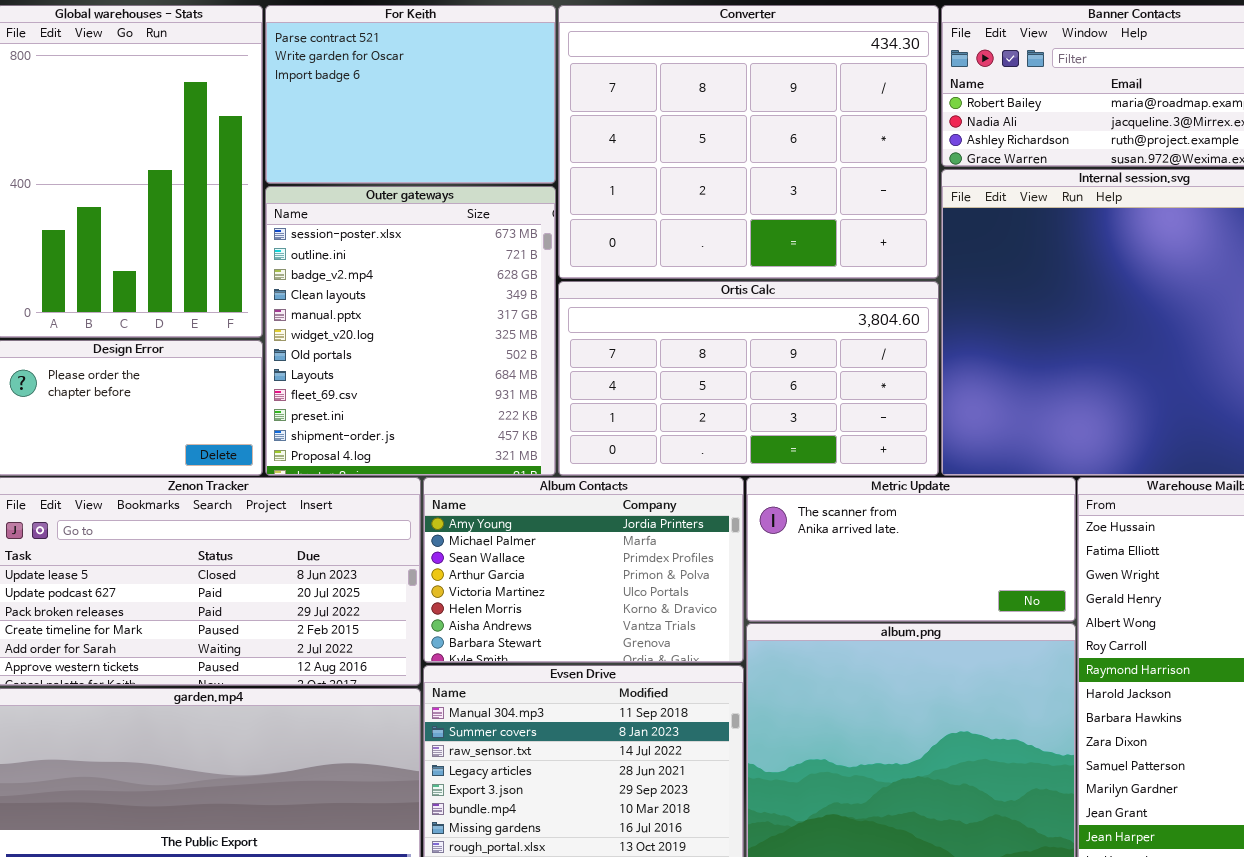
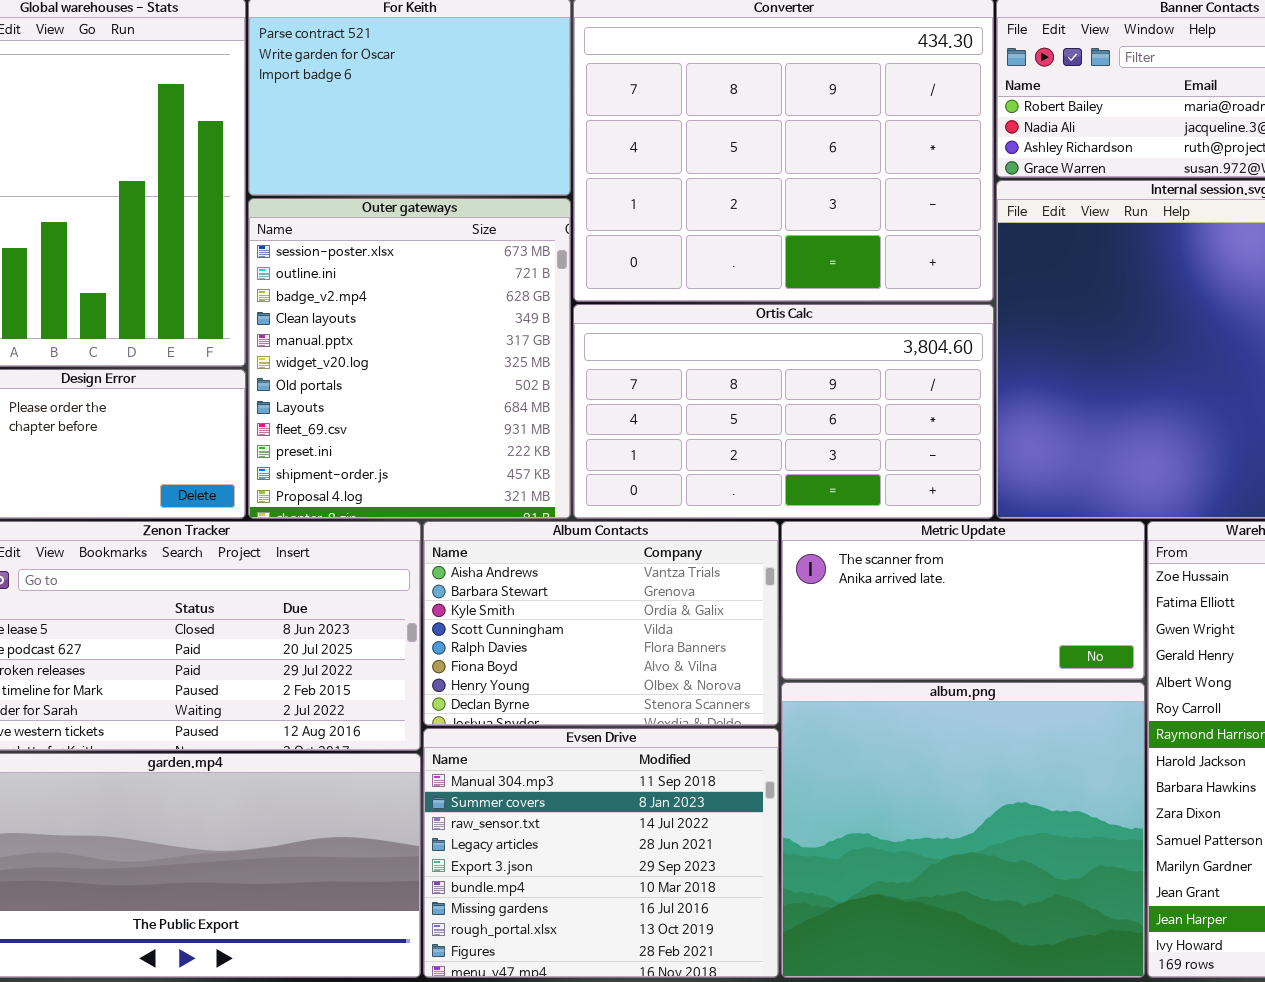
Album Contacts: [423,477,744,663] -> [423,521,779,726], scrolled down 6 rows

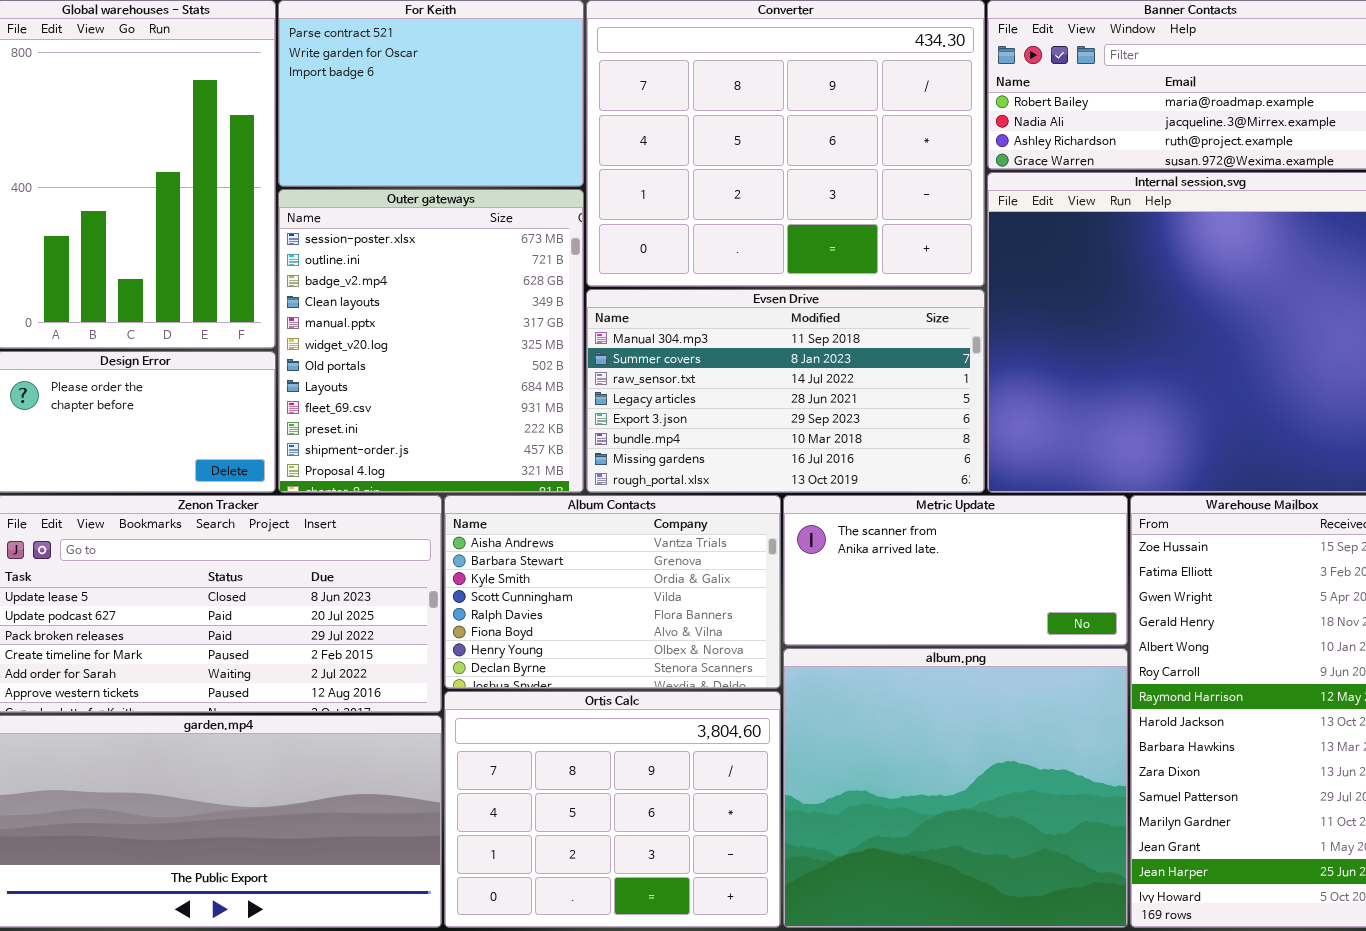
Ortis Calc: [573,304,994,519] -> [444,691,781,928], moved, resized
Evsen Drive: [423,728,779,978] -> [586,289,985,493], moved, resized

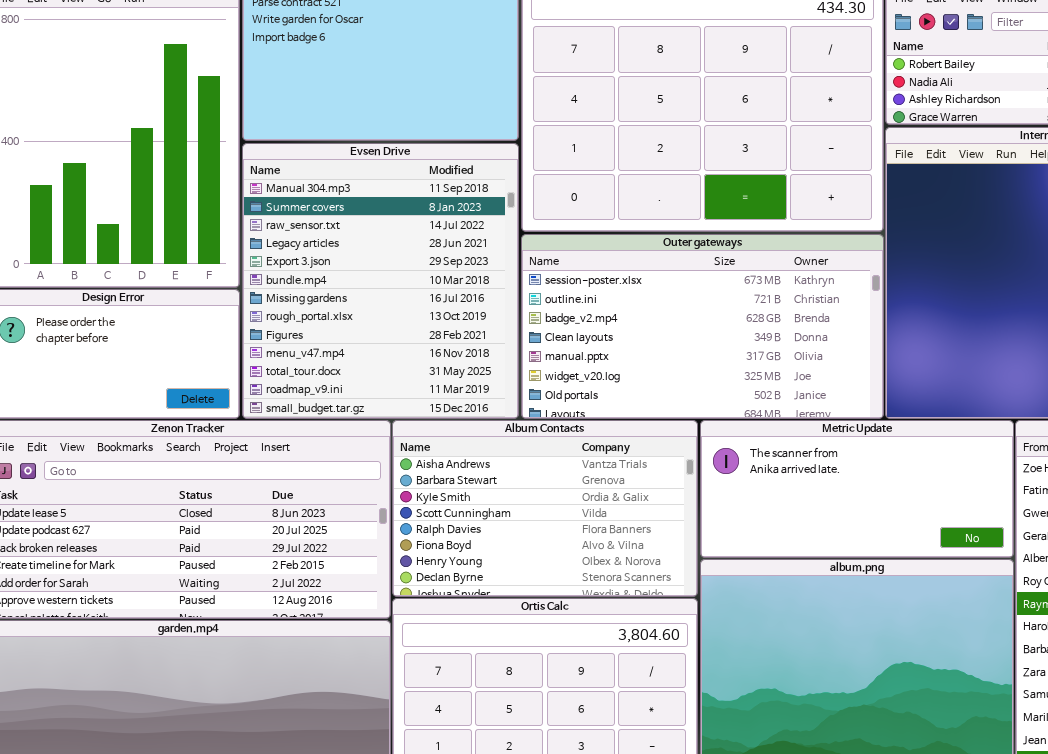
Outer gateways: [278,189,584,493] -> [521,234,884,419], moved, resized
Evsen Drive: [586,289,985,493] -> [242,143,519,419], moved, resized

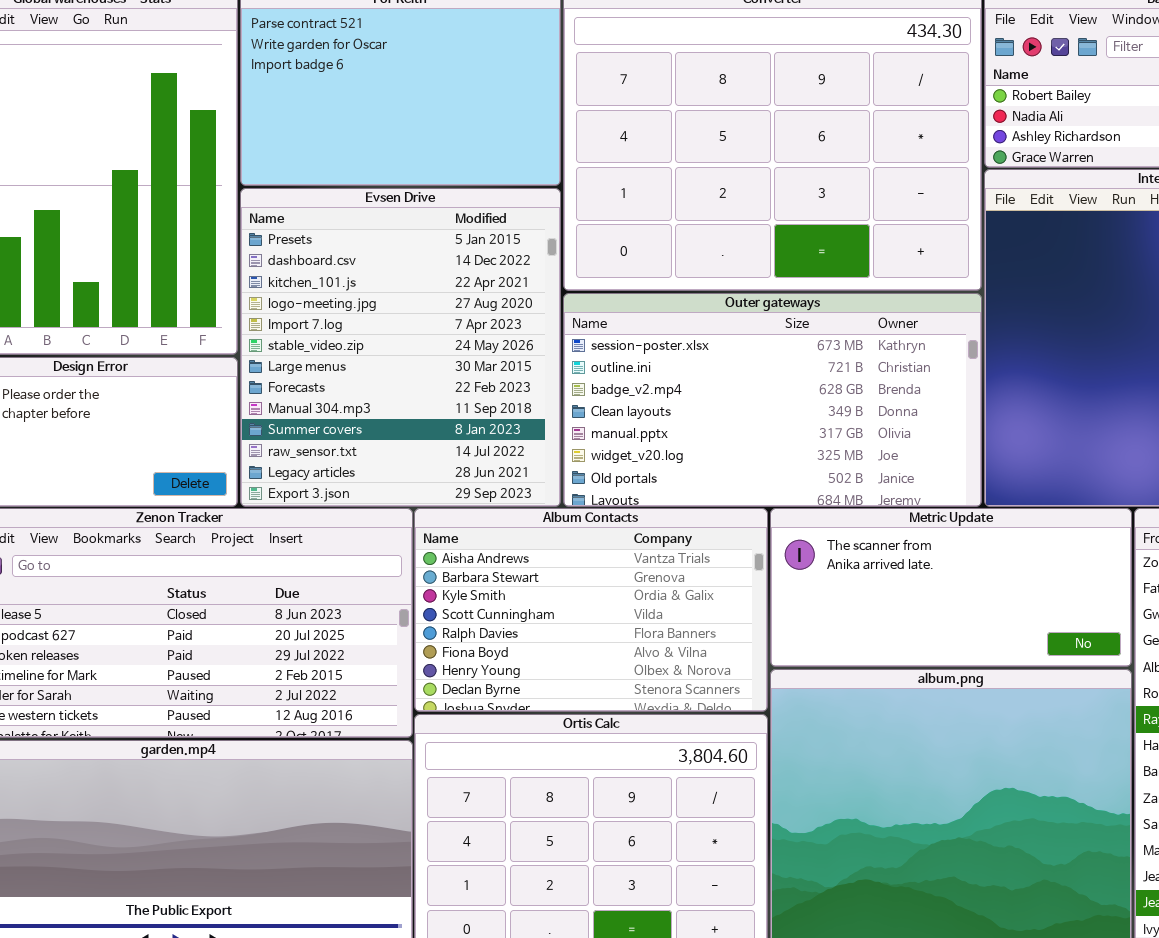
Evsen Drive: [242,143,519,419] -> [240,188,561,507], scrolled up 8 rows

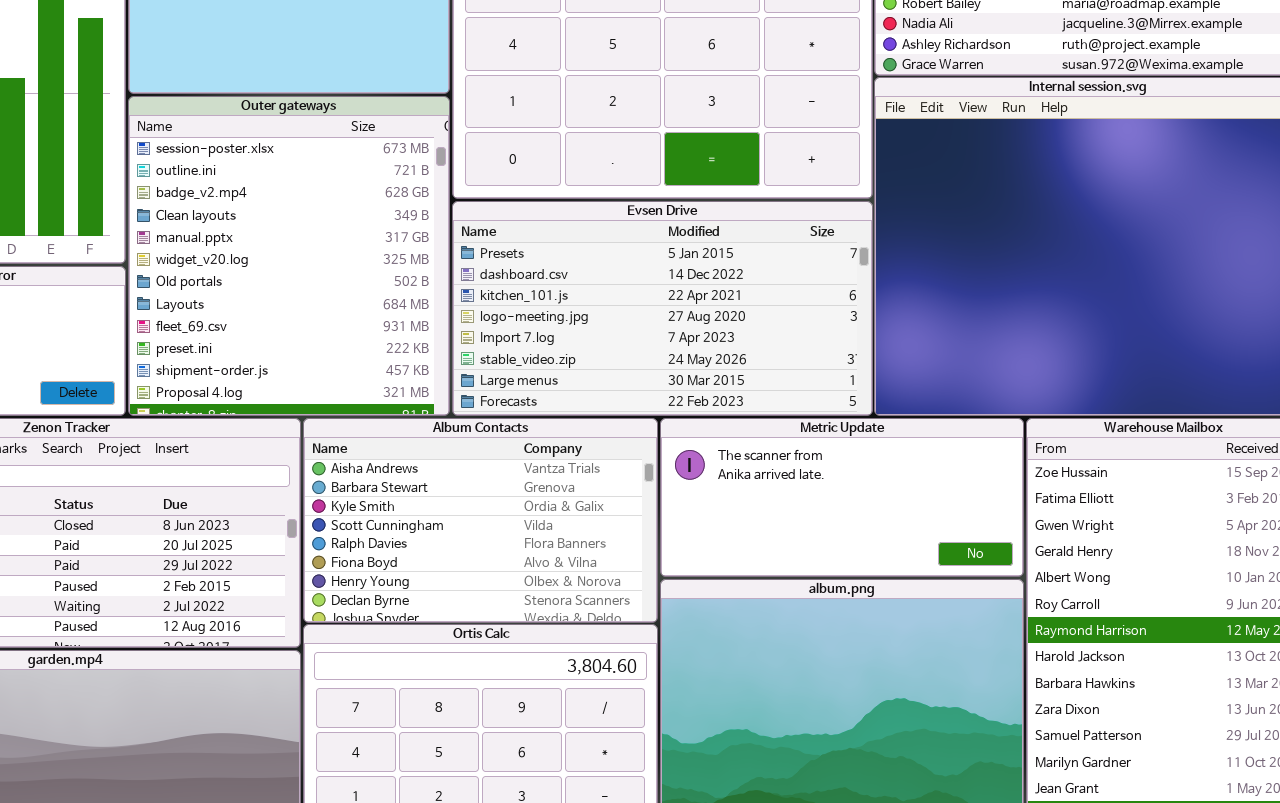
Evsen Drive: [240,188,561,507] -> [452,201,873,416], moved, resized
Outer gateways: [563,293,982,507] -> [128,96,450,416], moved, resized

